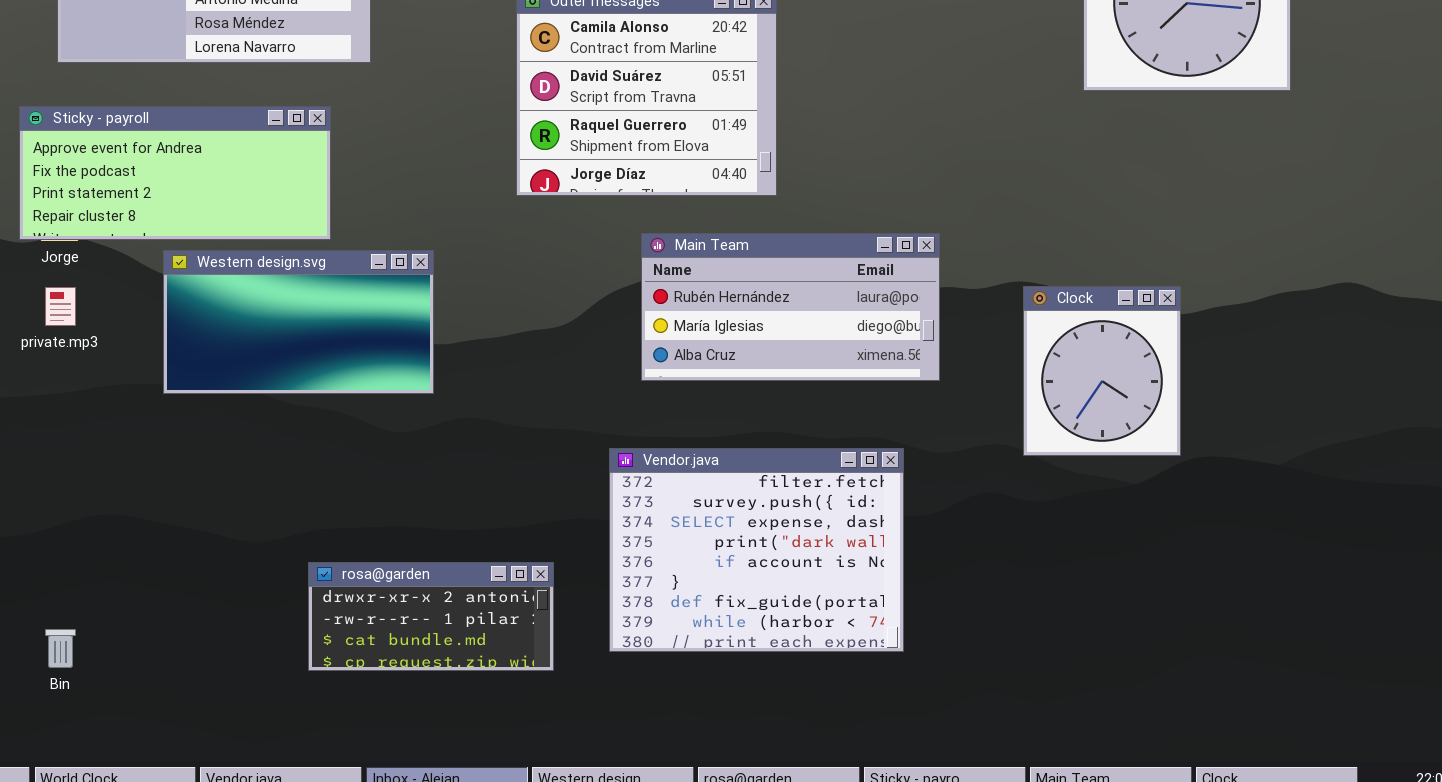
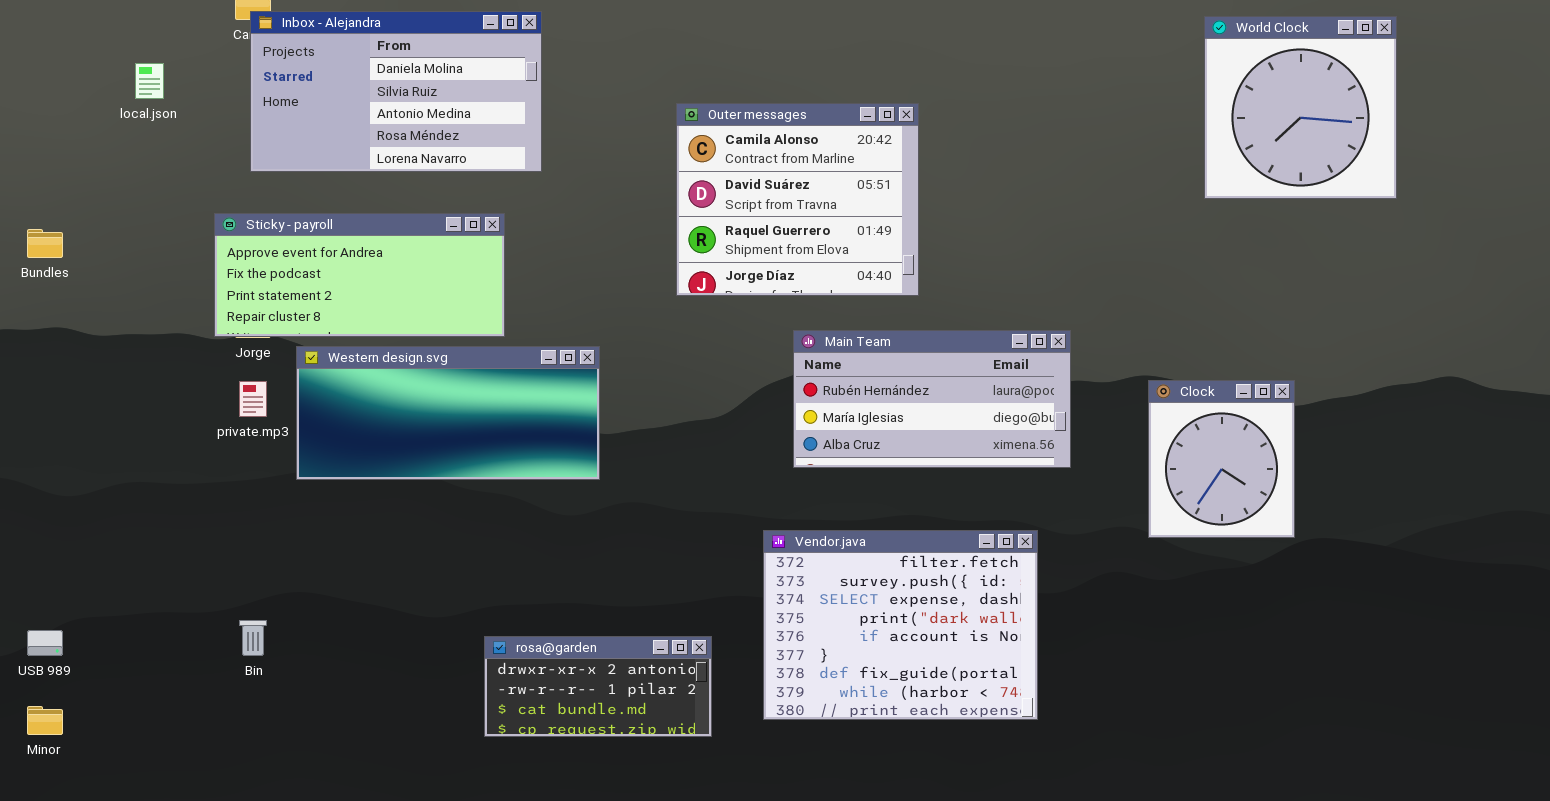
Western design.svg: [163,250,434,394] -> [296,346,600,480], resized
Bin: [45,629,76,668] -> [239,620,267,656], moved

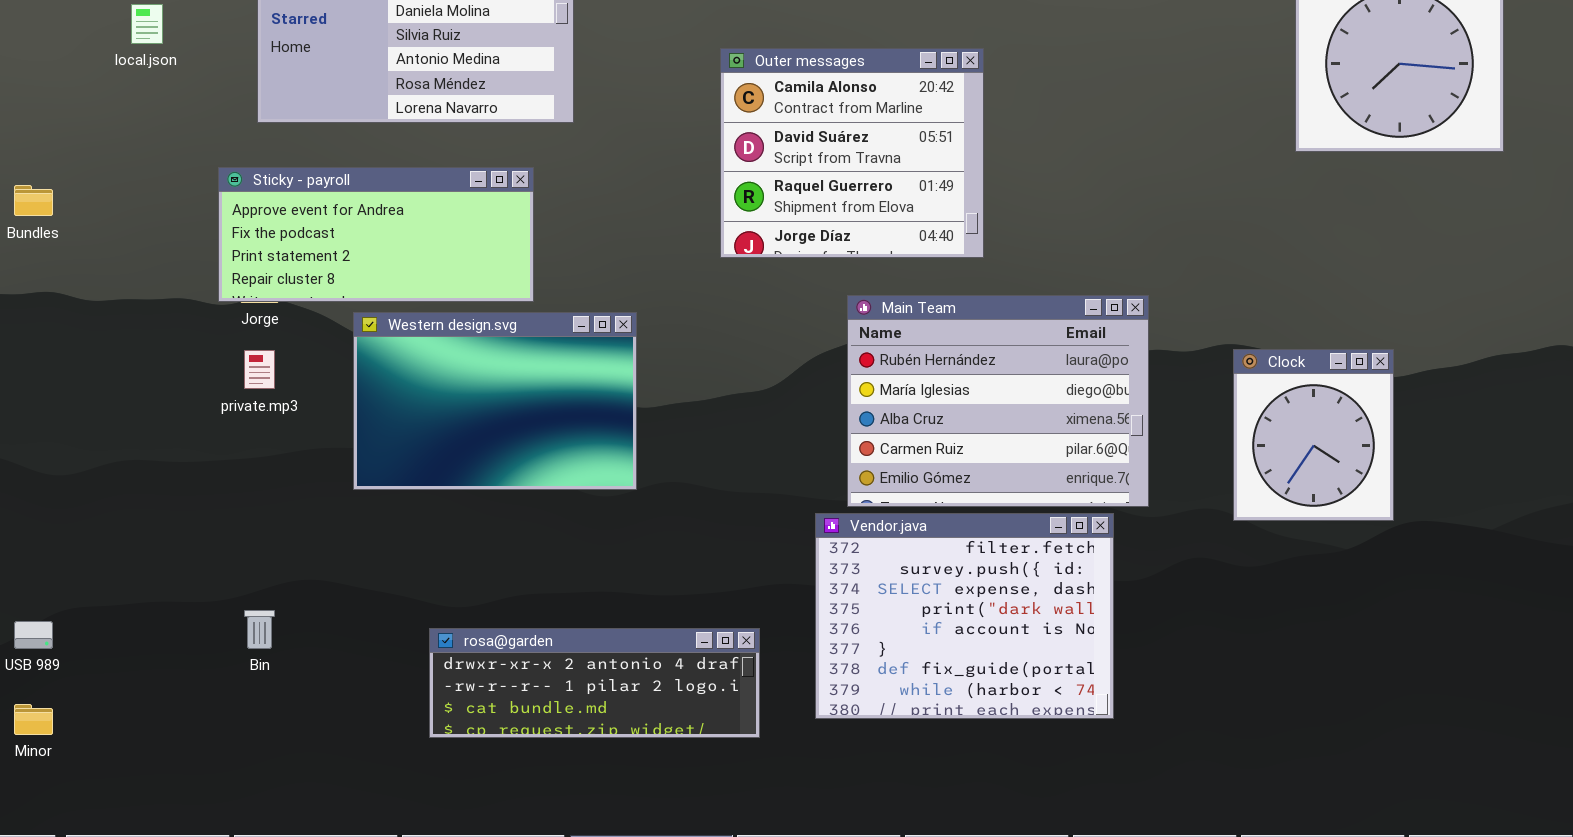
Main Team: [793,330,1071,468] -> [847,295,1149,507], resized
Western design.svg: [296,346,600,480] -> [353,312,637,490], resized
rosa@garden: [484,636,712,737] -> [429,628,760,738], resized

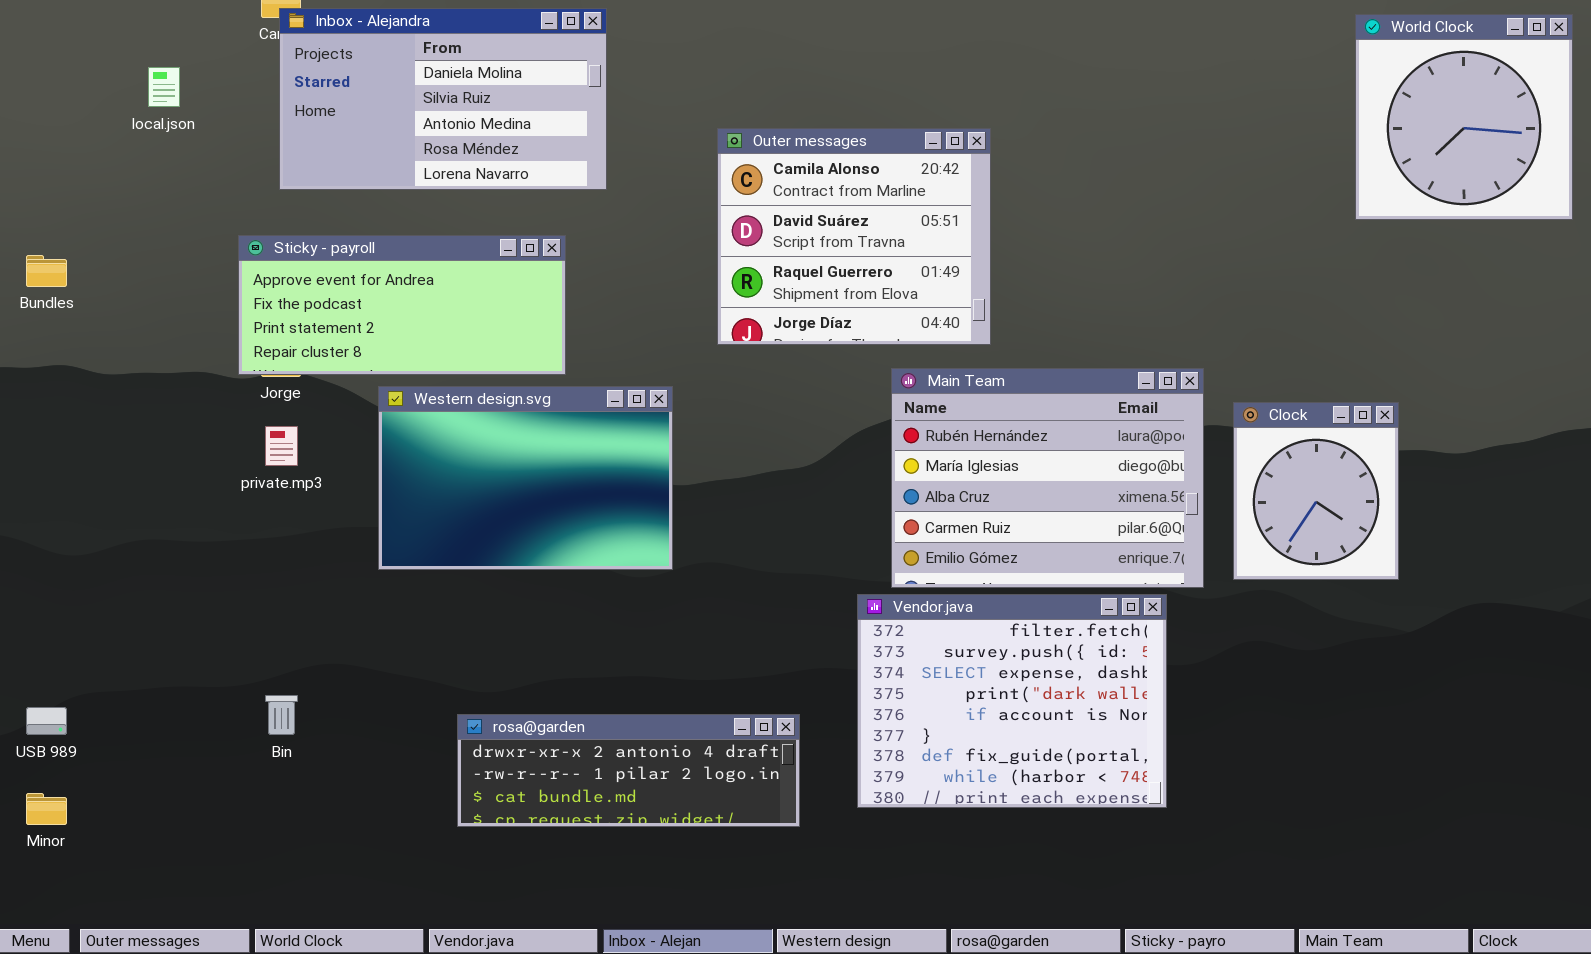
Outer messages: [720,48,984,258] -> [717,128,991,345], moved
Clock: [1233,349,1394,521] -> [1233,402,1399,580], moved

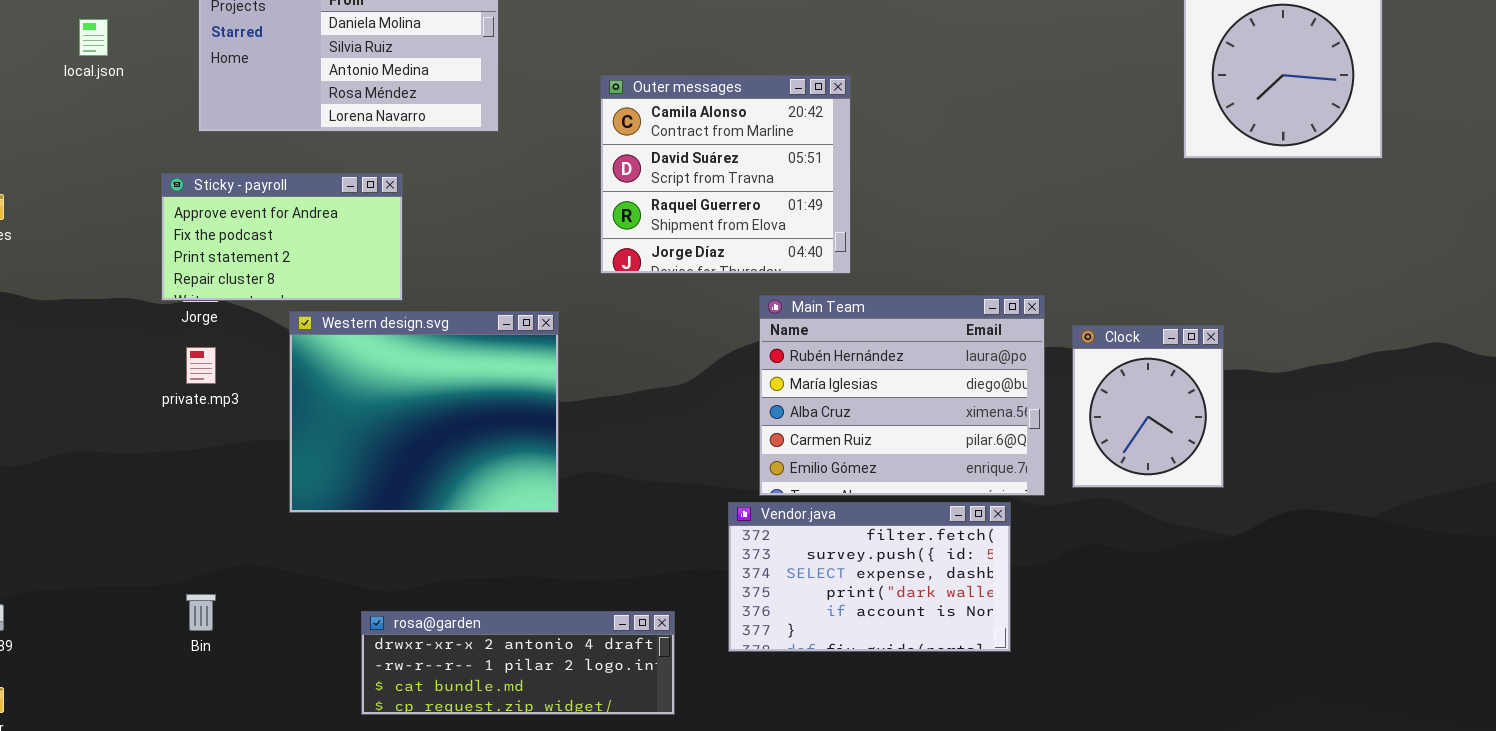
Sticky - payroll: [238,235,566,375] -> [161,173,403,301], resized
Western design.svg: [378,386,673,570] -> [289,311,559,513], resized
Vendor.java: [857,594,1167,808] -> [728,502,1011,652], resized

